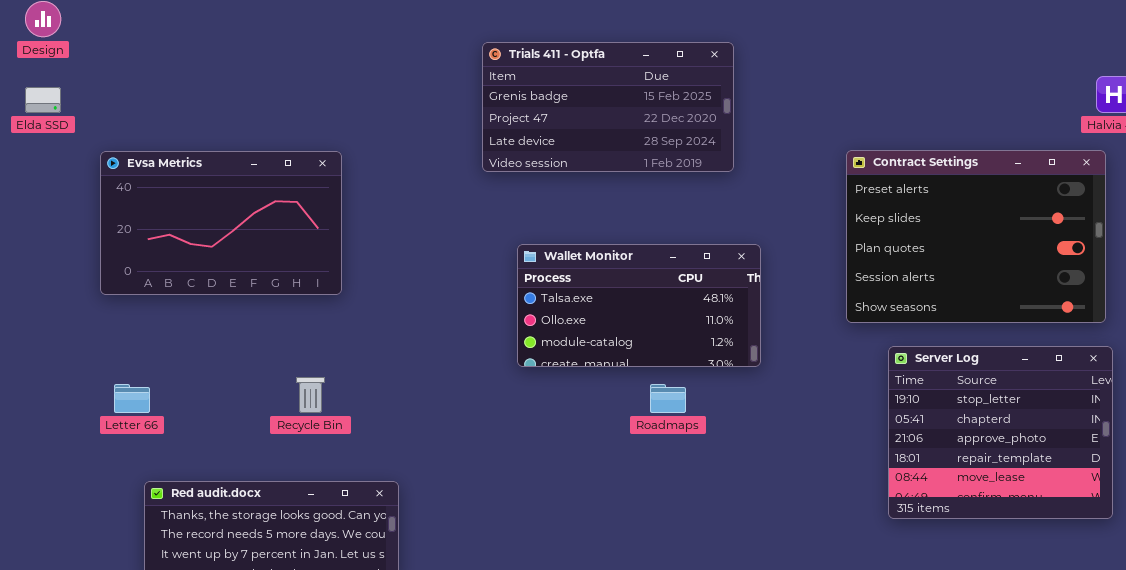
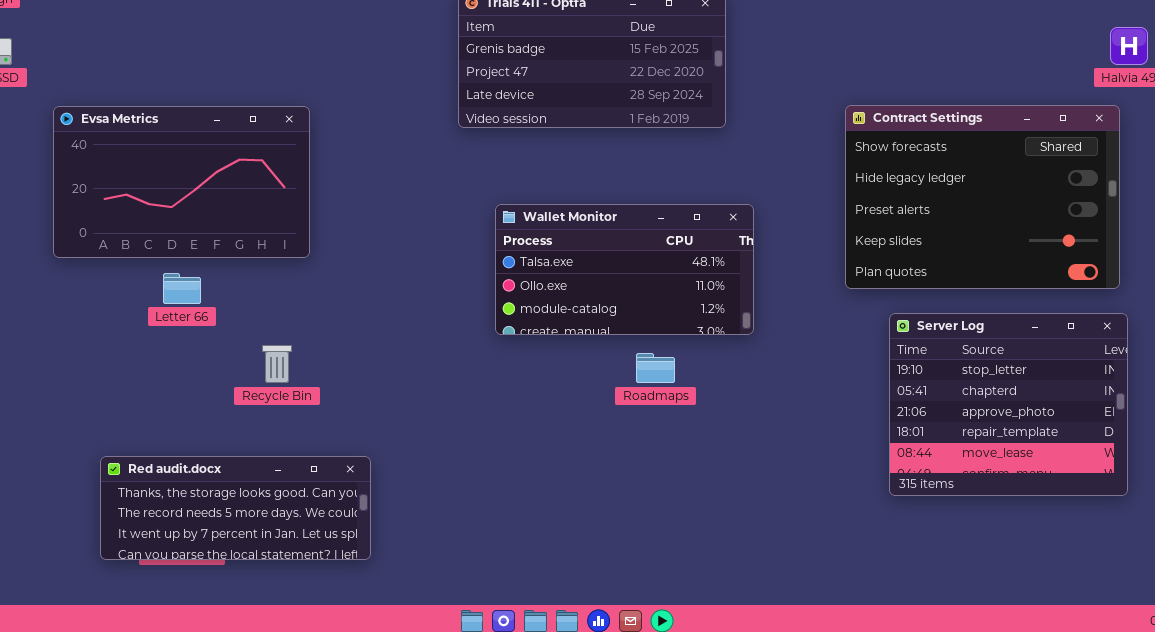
Contract Settings: [846,150,1106,323] -> [845,105,1120,289], scrolled up 2 rows
Letter 66: [114,384,150,413] -> [163,273,201,304], moved

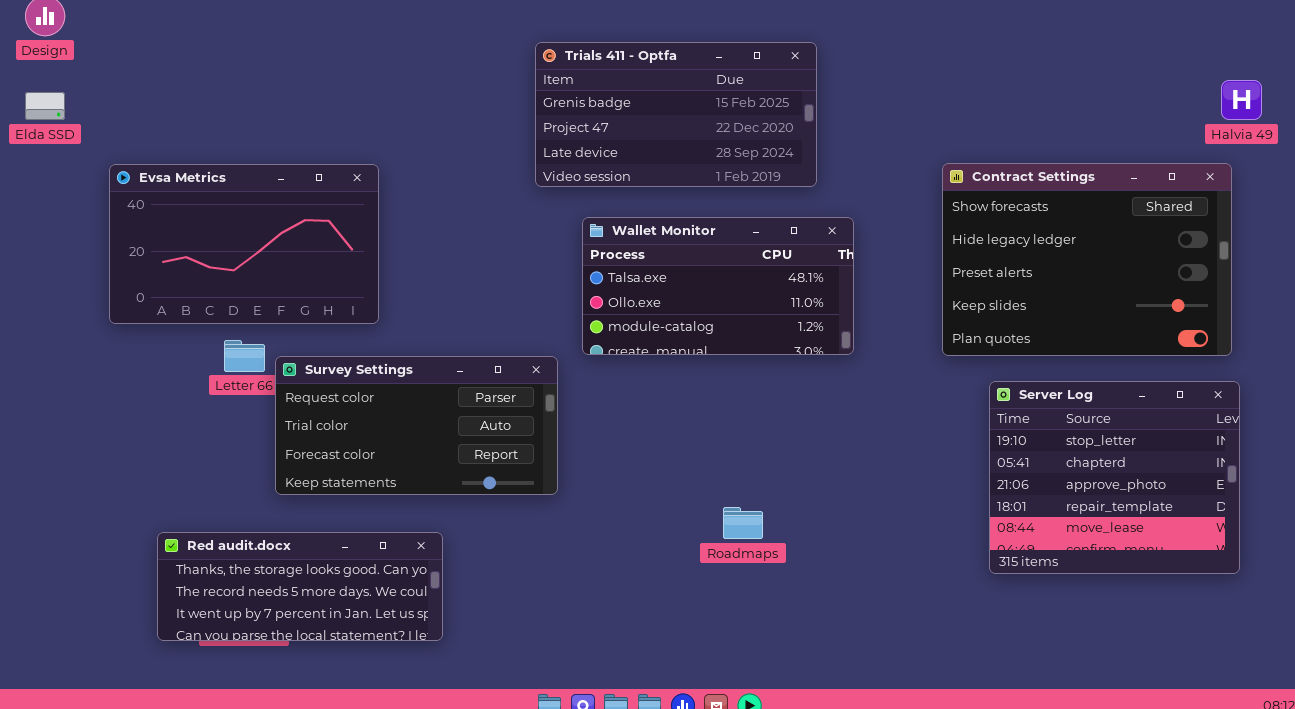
Wallet Monitor: [495,204,754,335] -> [582,217,854,355], moved
Survey Settings: none -> [275,356,558,495], opened
Roadmaps: [636,353,675,383] -> [723,507,763,539], moved

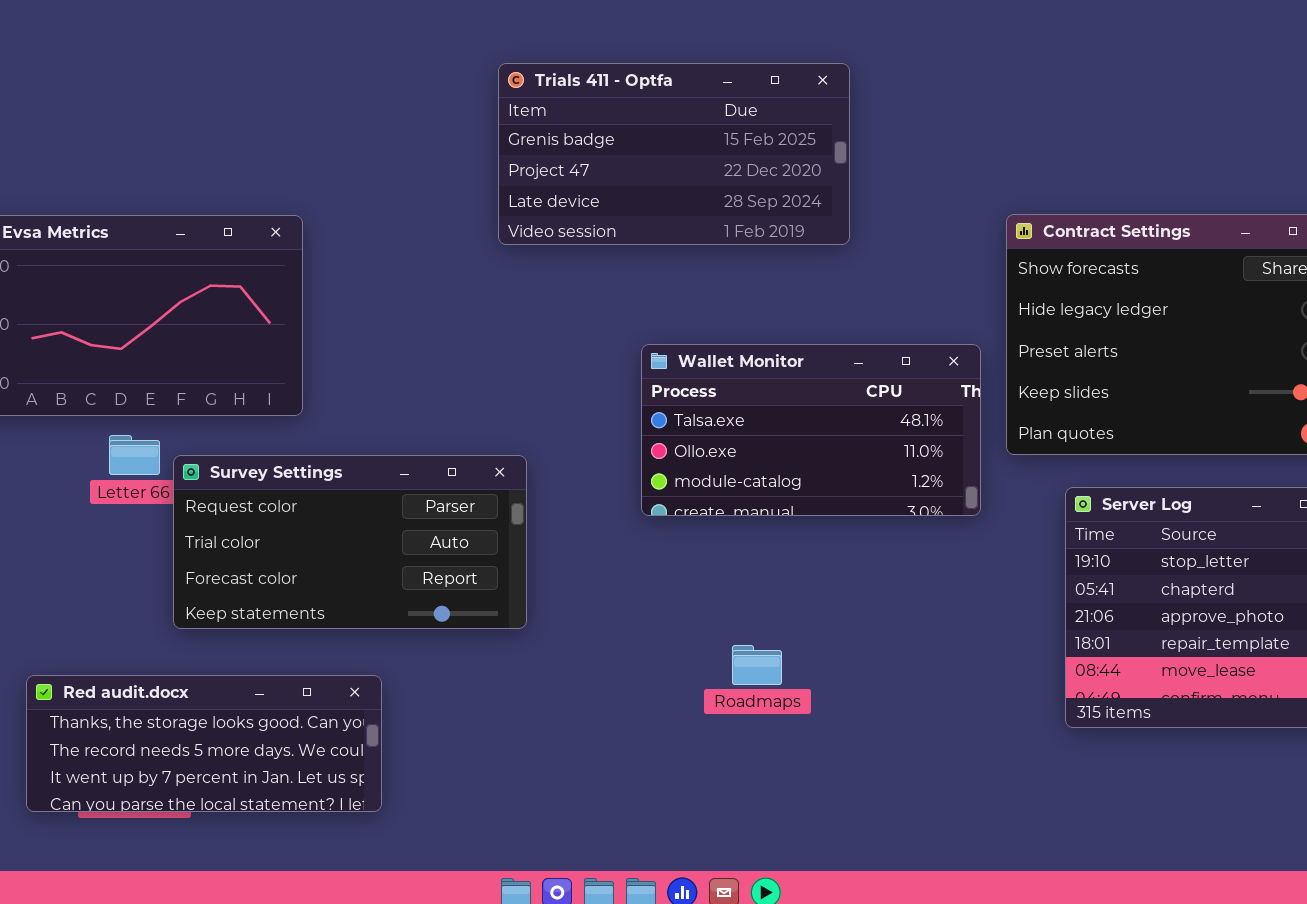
Wallet Monitor: [582,217,854,355] -> [641,344,981,516], moved

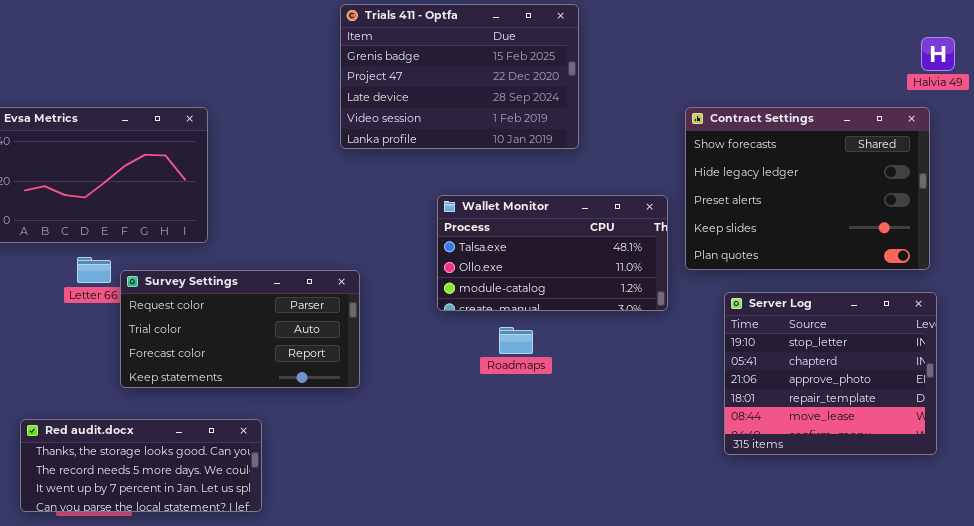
Trials 411 - Optfa: [498,63,850,245] -> [340,4,579,149], resized
Roadmaps: [732,645,782,685] -> [499,327,533,354], moved

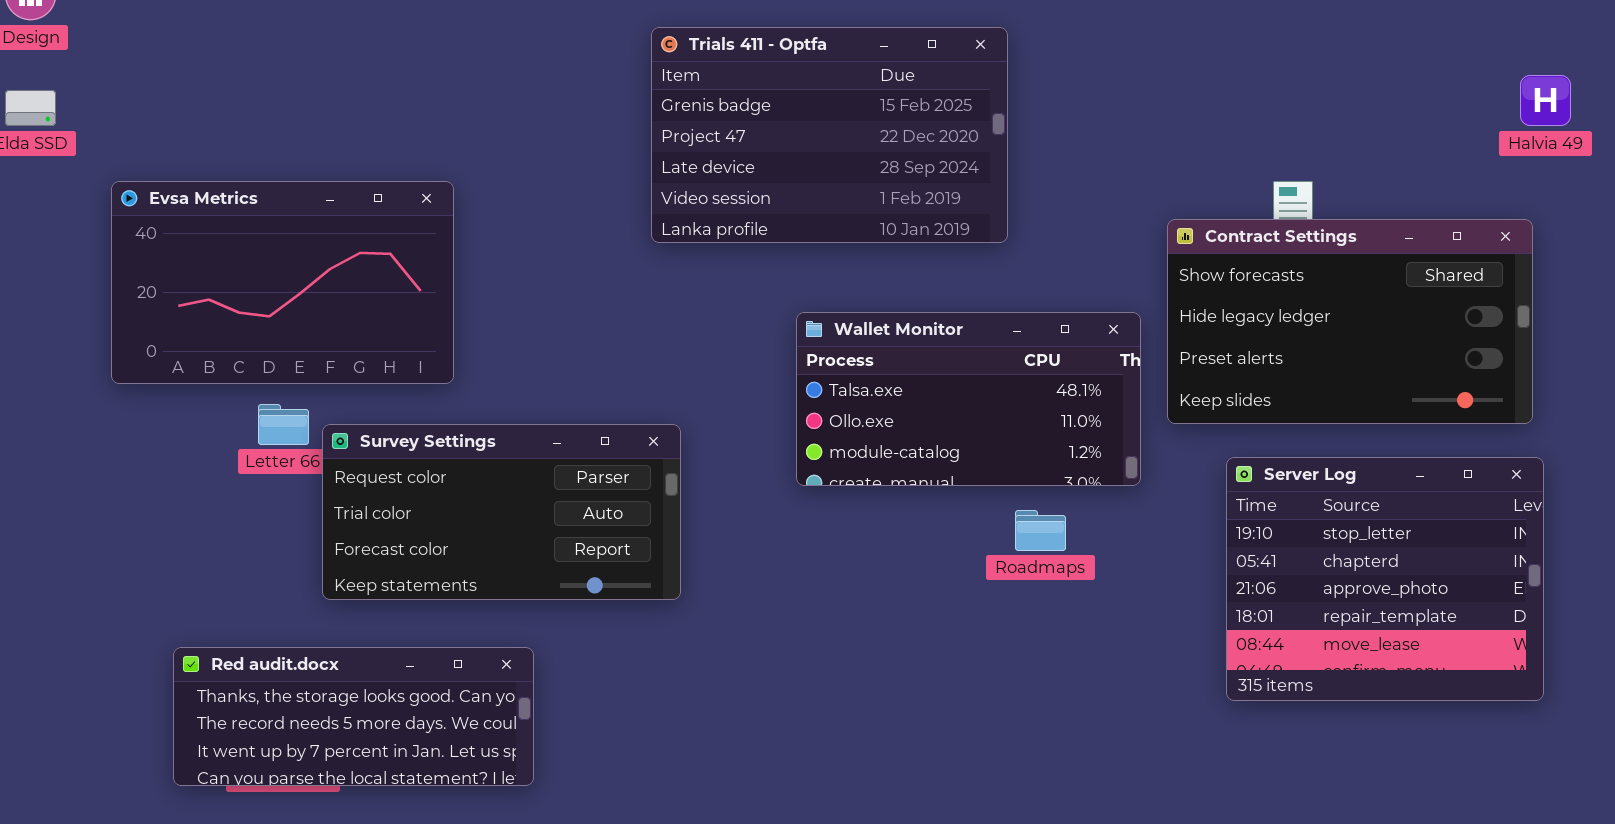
Contract Settings: [685,107,930,270] -> [1167,219,1533,424], resized
Roadmaps: [499,327,533,354] -> [1015,510,1066,551], moved

